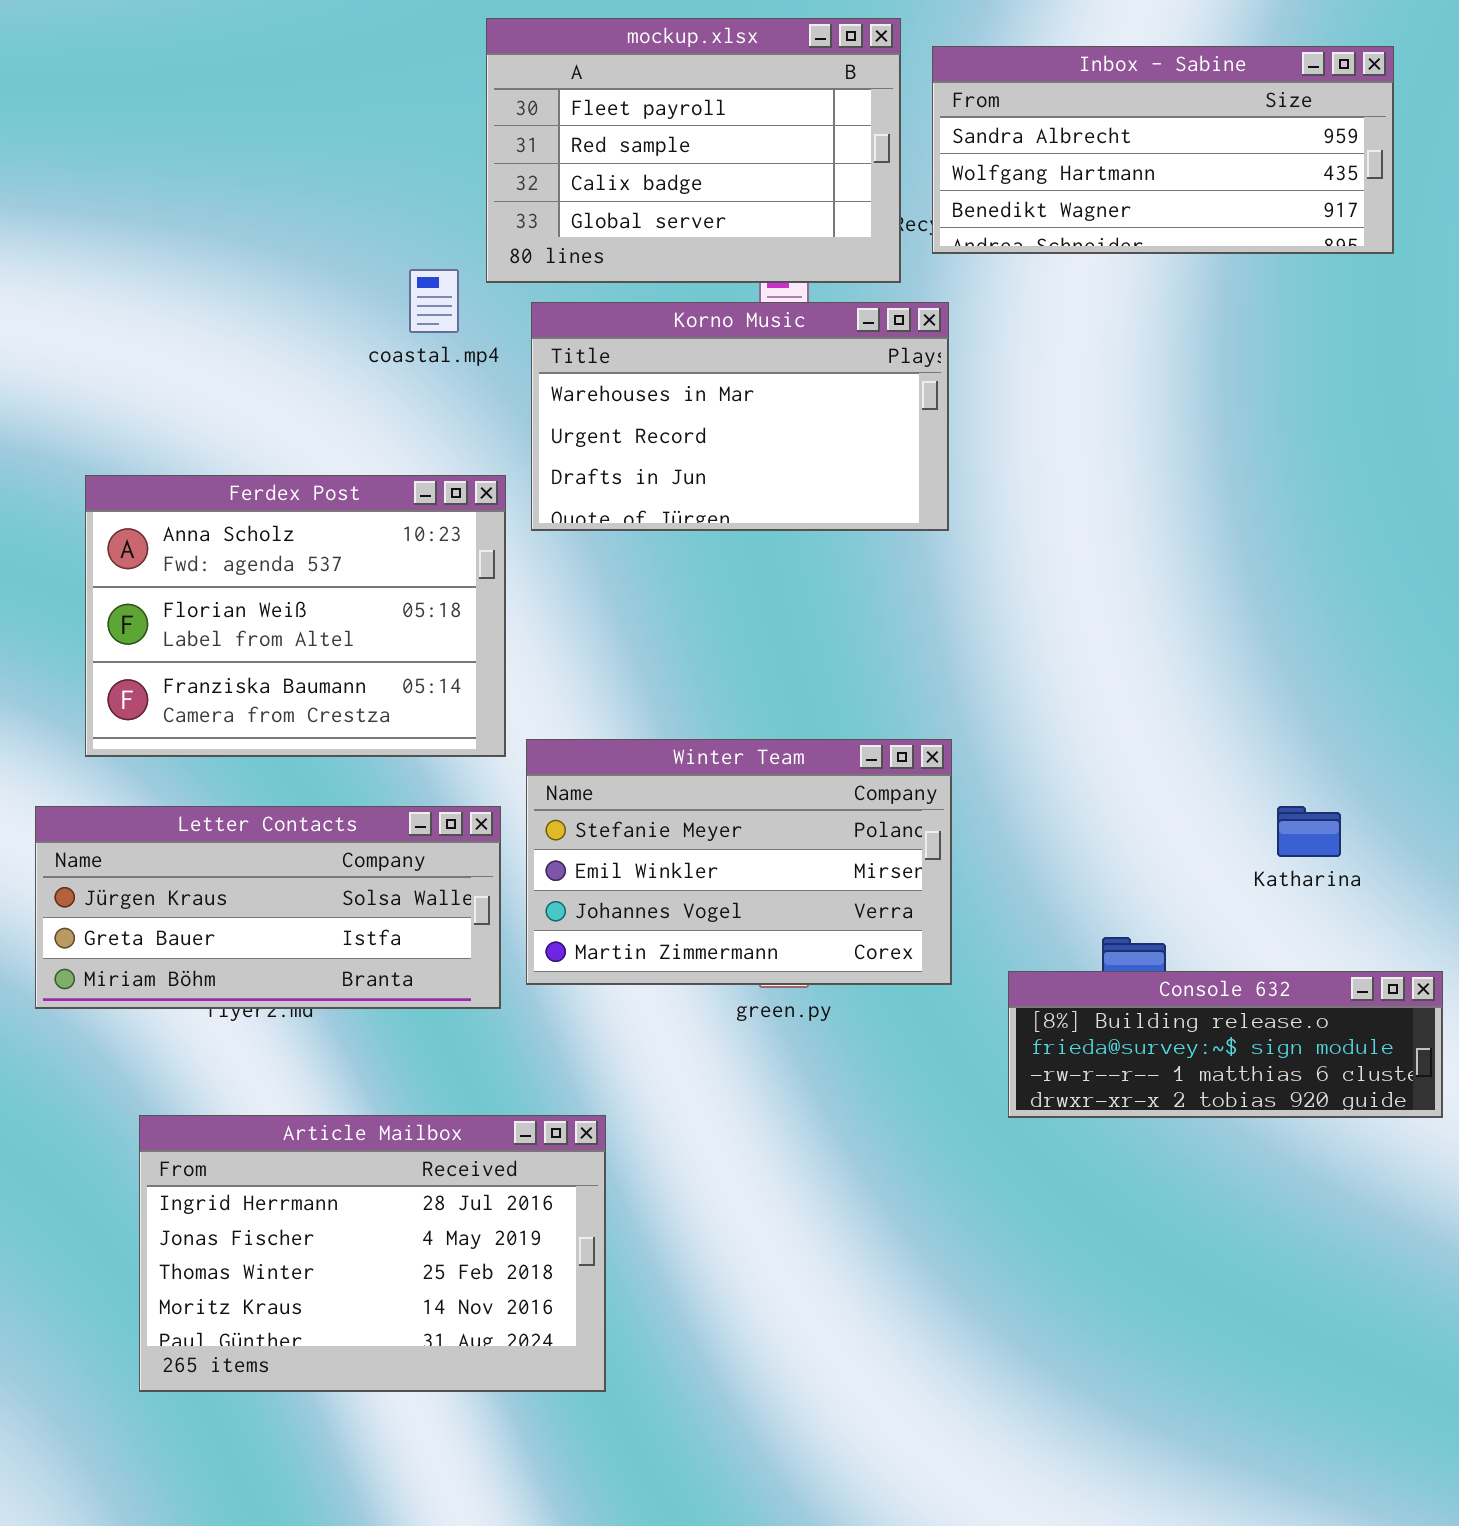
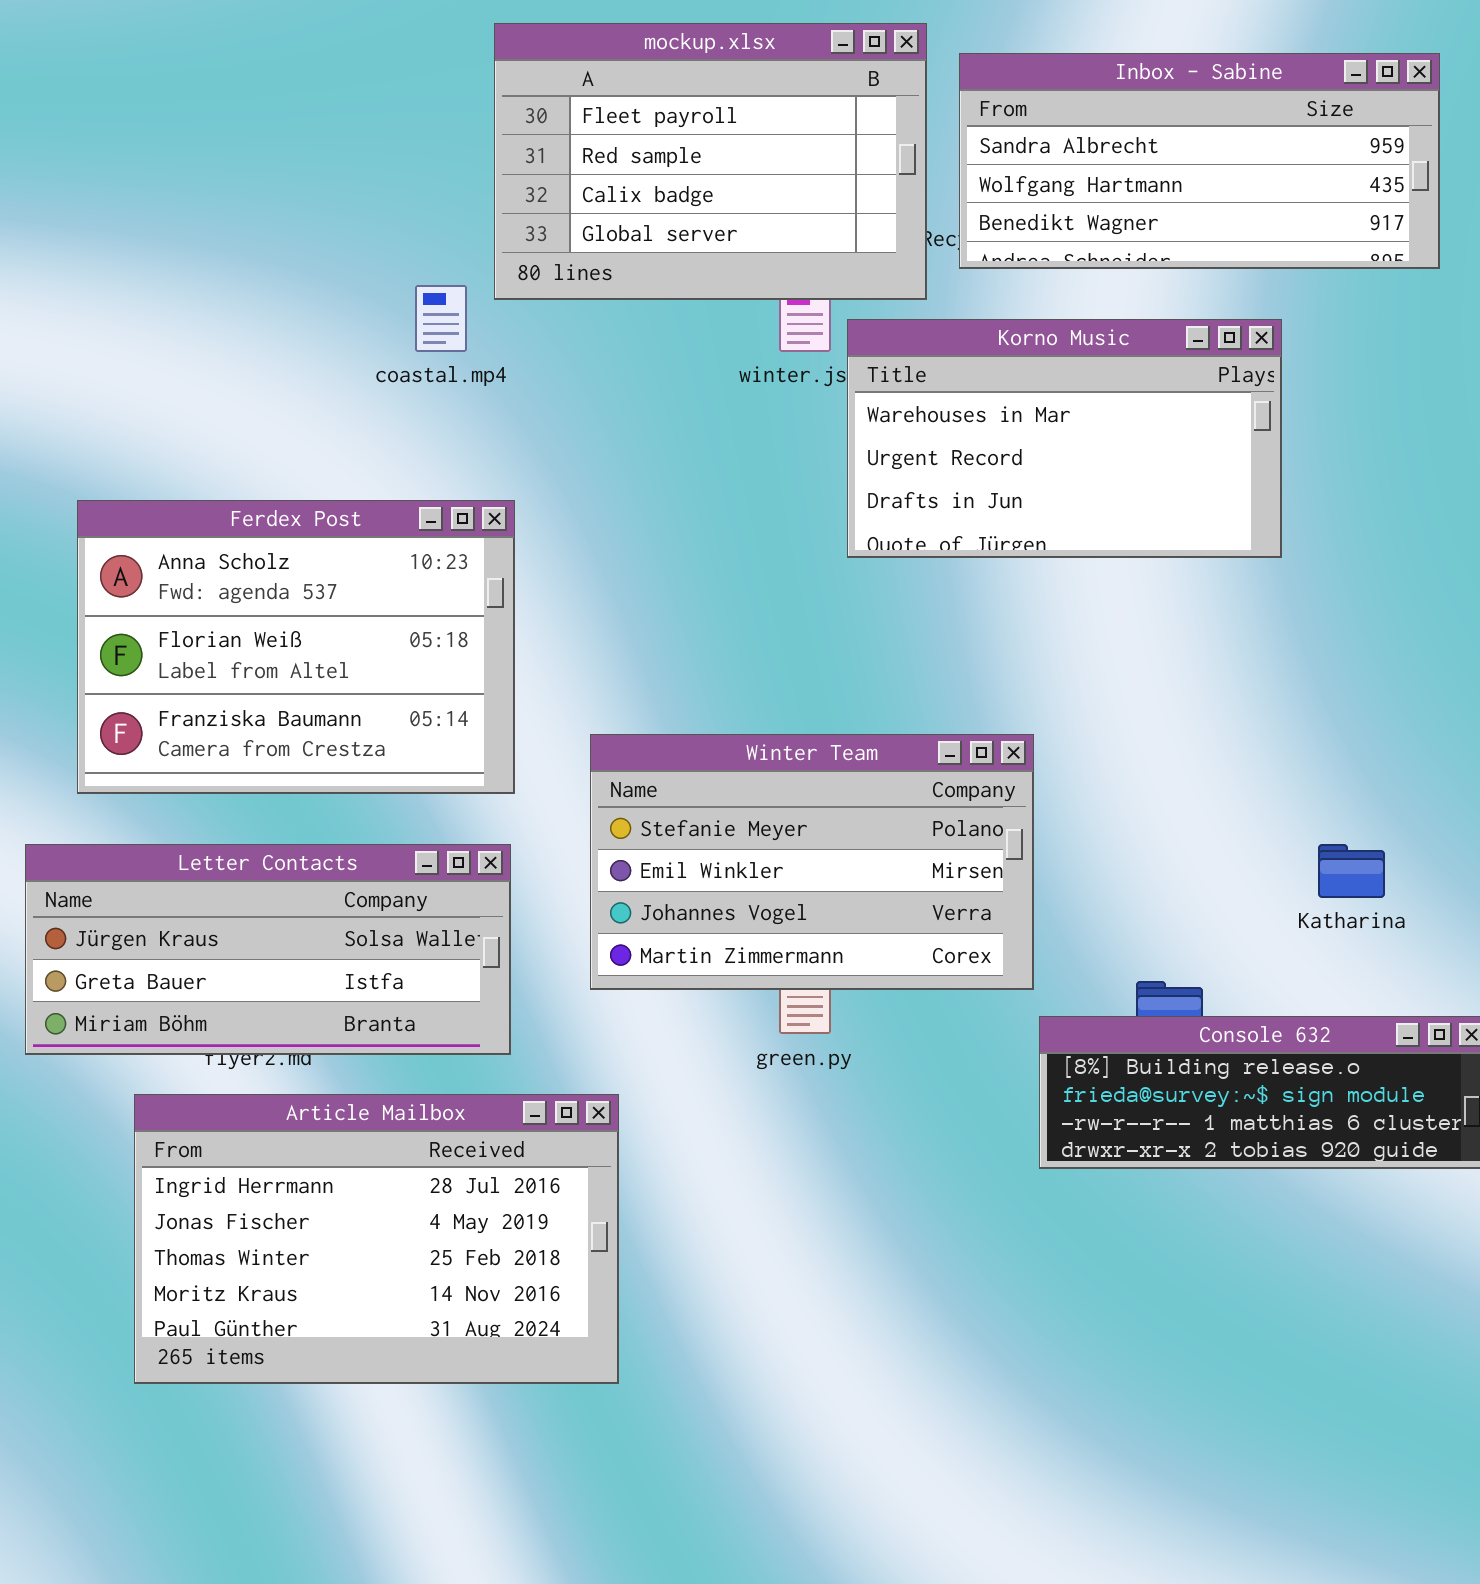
Korno Music: [531,302,949,531] -> [847,319,1282,558], moved
Winter Team: [526,739,952,985] -> [590,734,1034,990], moved
Article Mailbox: [139,1115,606,1392] -> [134,1094,619,1384], moved

